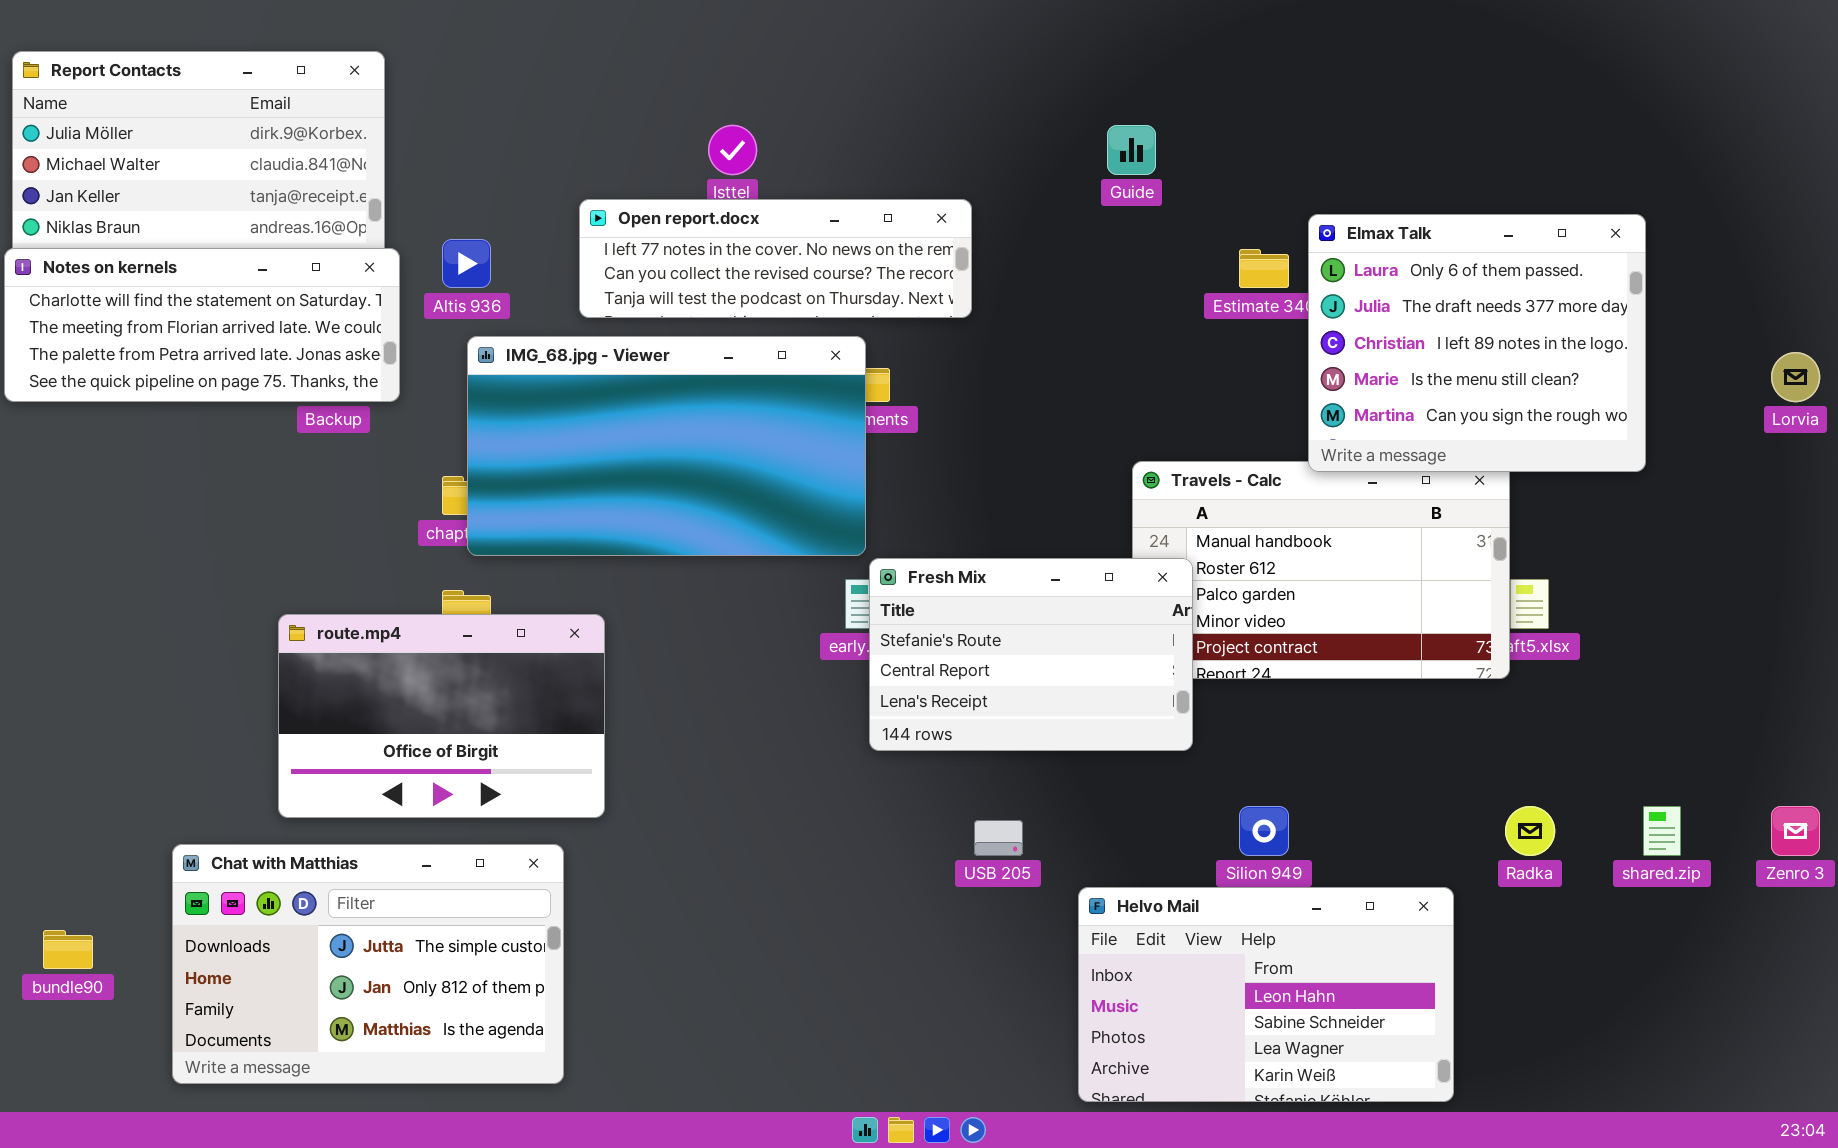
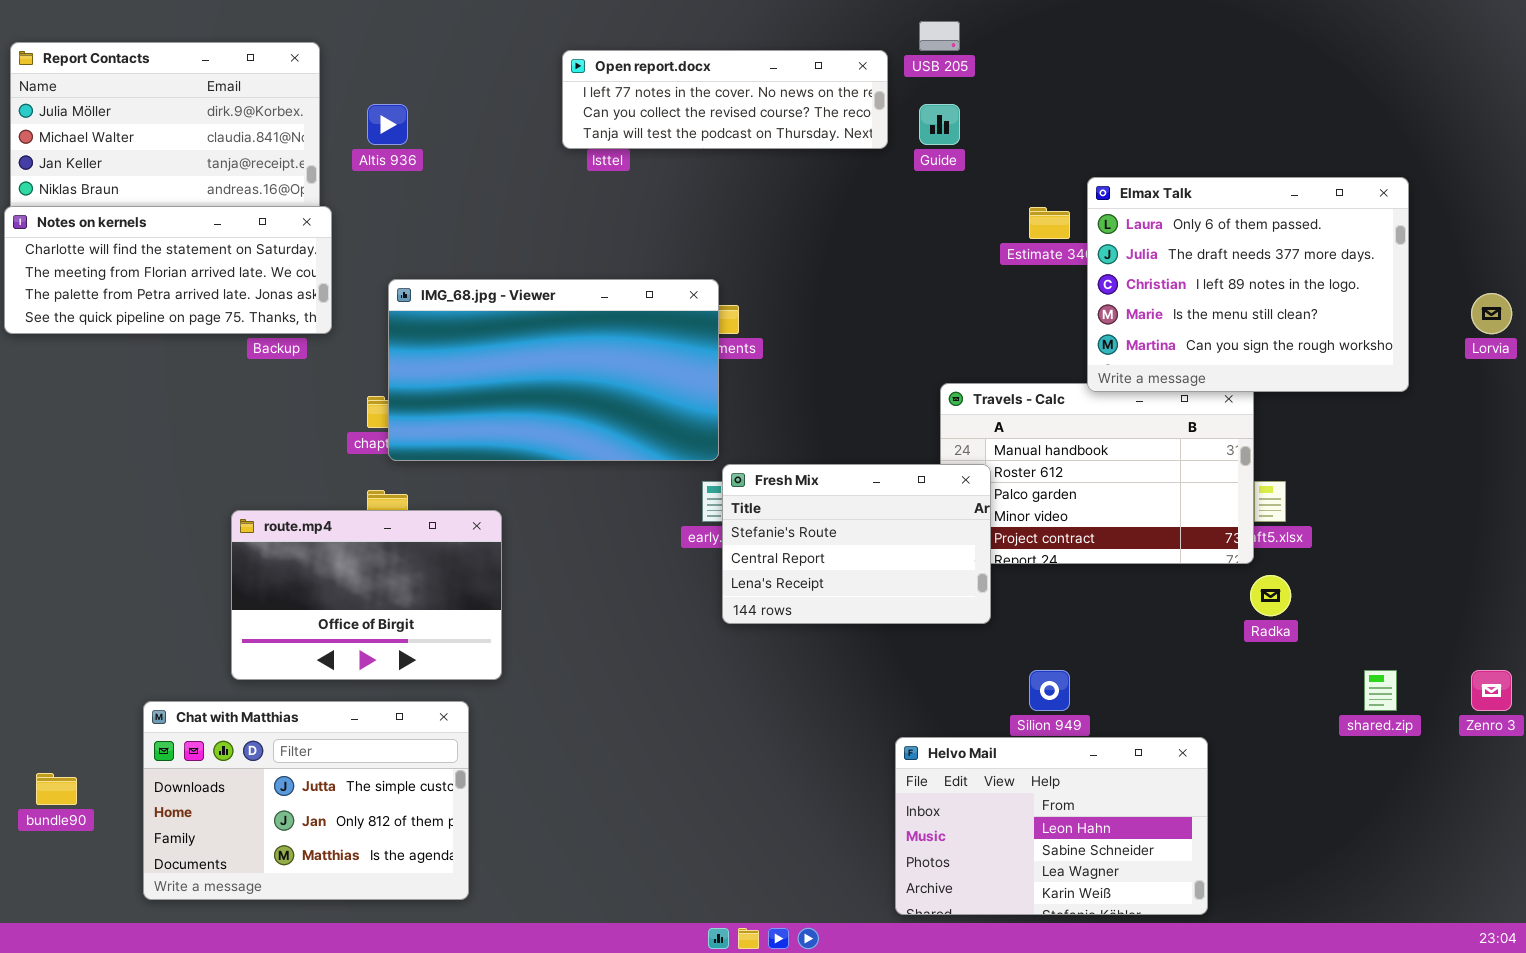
Open report.docx: [579,199,972,318] -> [562,50,888,149], moved
Elmax Talk: [1308,214,1646,472] -> [1087,177,1409,392], resized
Altis 936: [442,239,491,288] -> [367,104,408,145], moved
Radka: [1505,806,1555,856] -> [1250,575,1291,616], moved
USB 205: [974,820,1023,856] -> [919,21,960,51], moved

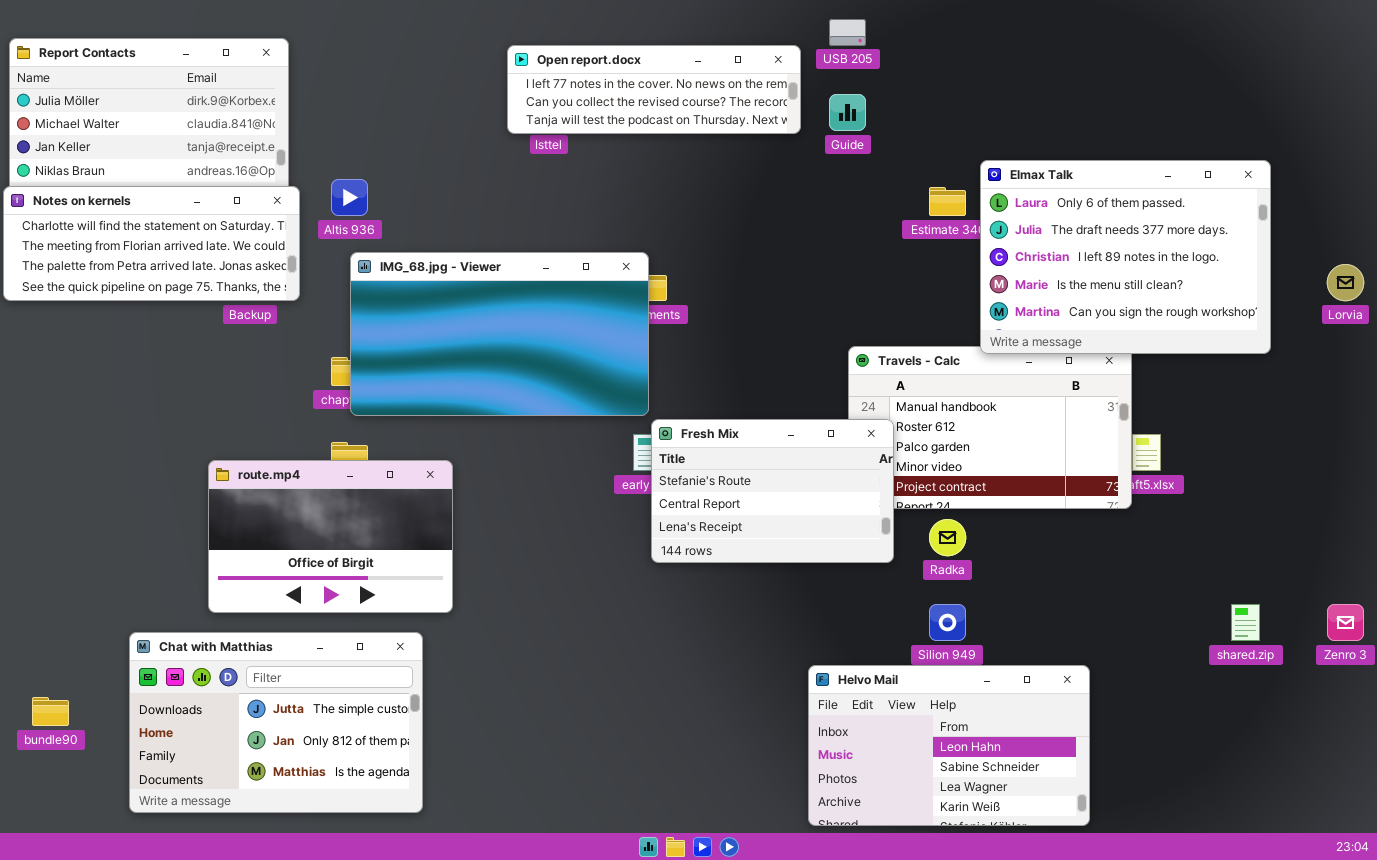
Altis 936: [367,104,408,145] -> [331,179,368,216], moved
Radka: [1250,575,1291,616] -> [929,519,966,556], moved

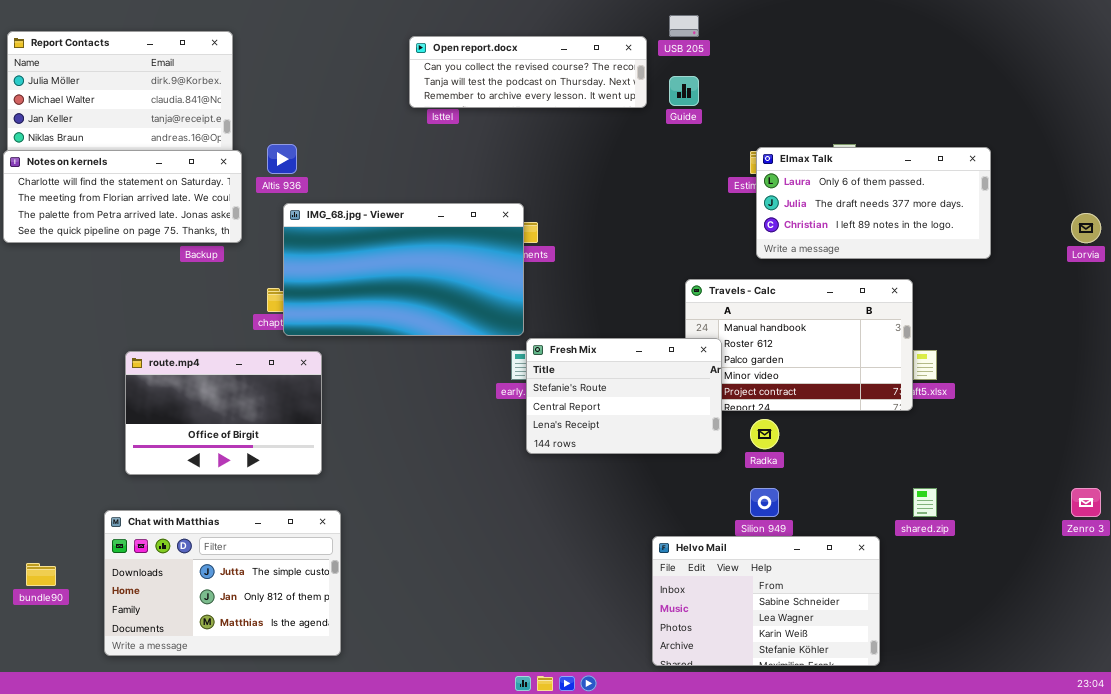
Open report.docx: [507,45,801,134] -> [409,36,647,108], scrolled down 1 row
Elmax Talk: [980,160,1271,354] -> [756,147,991,259], moved, resized
route.mp4: [208,460,453,613] -> [125,351,322,475], moved
shared.zip: [1231,604,1260,641] -> [913,488,937,517], moved
Helvo Mail: [808,665,1090,826] -> [652,536,880,666], scrolled down 1 row

